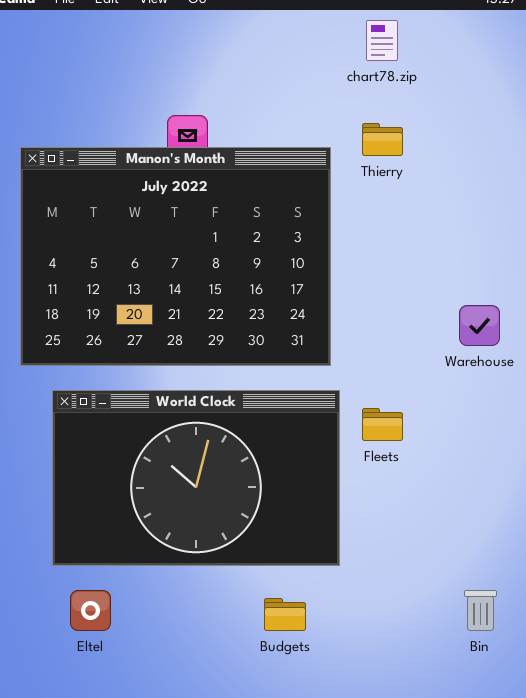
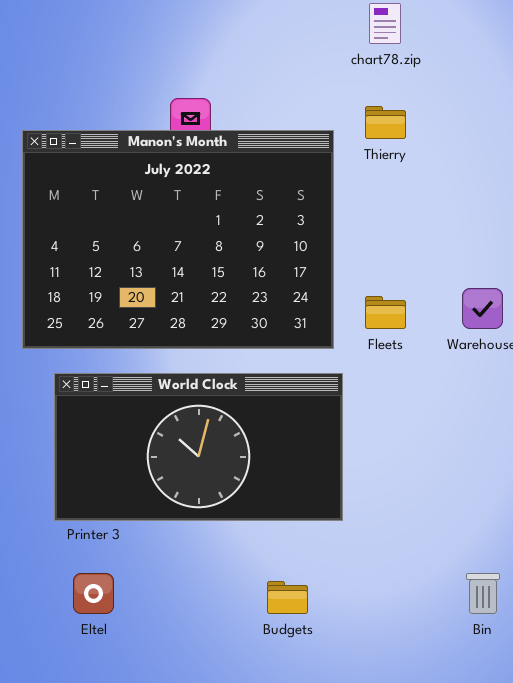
World Clock: [52,390,340,566] -> [54,373,343,521], resized
Fleets: [362,408,403,441] -> [365,296,406,329], moved

